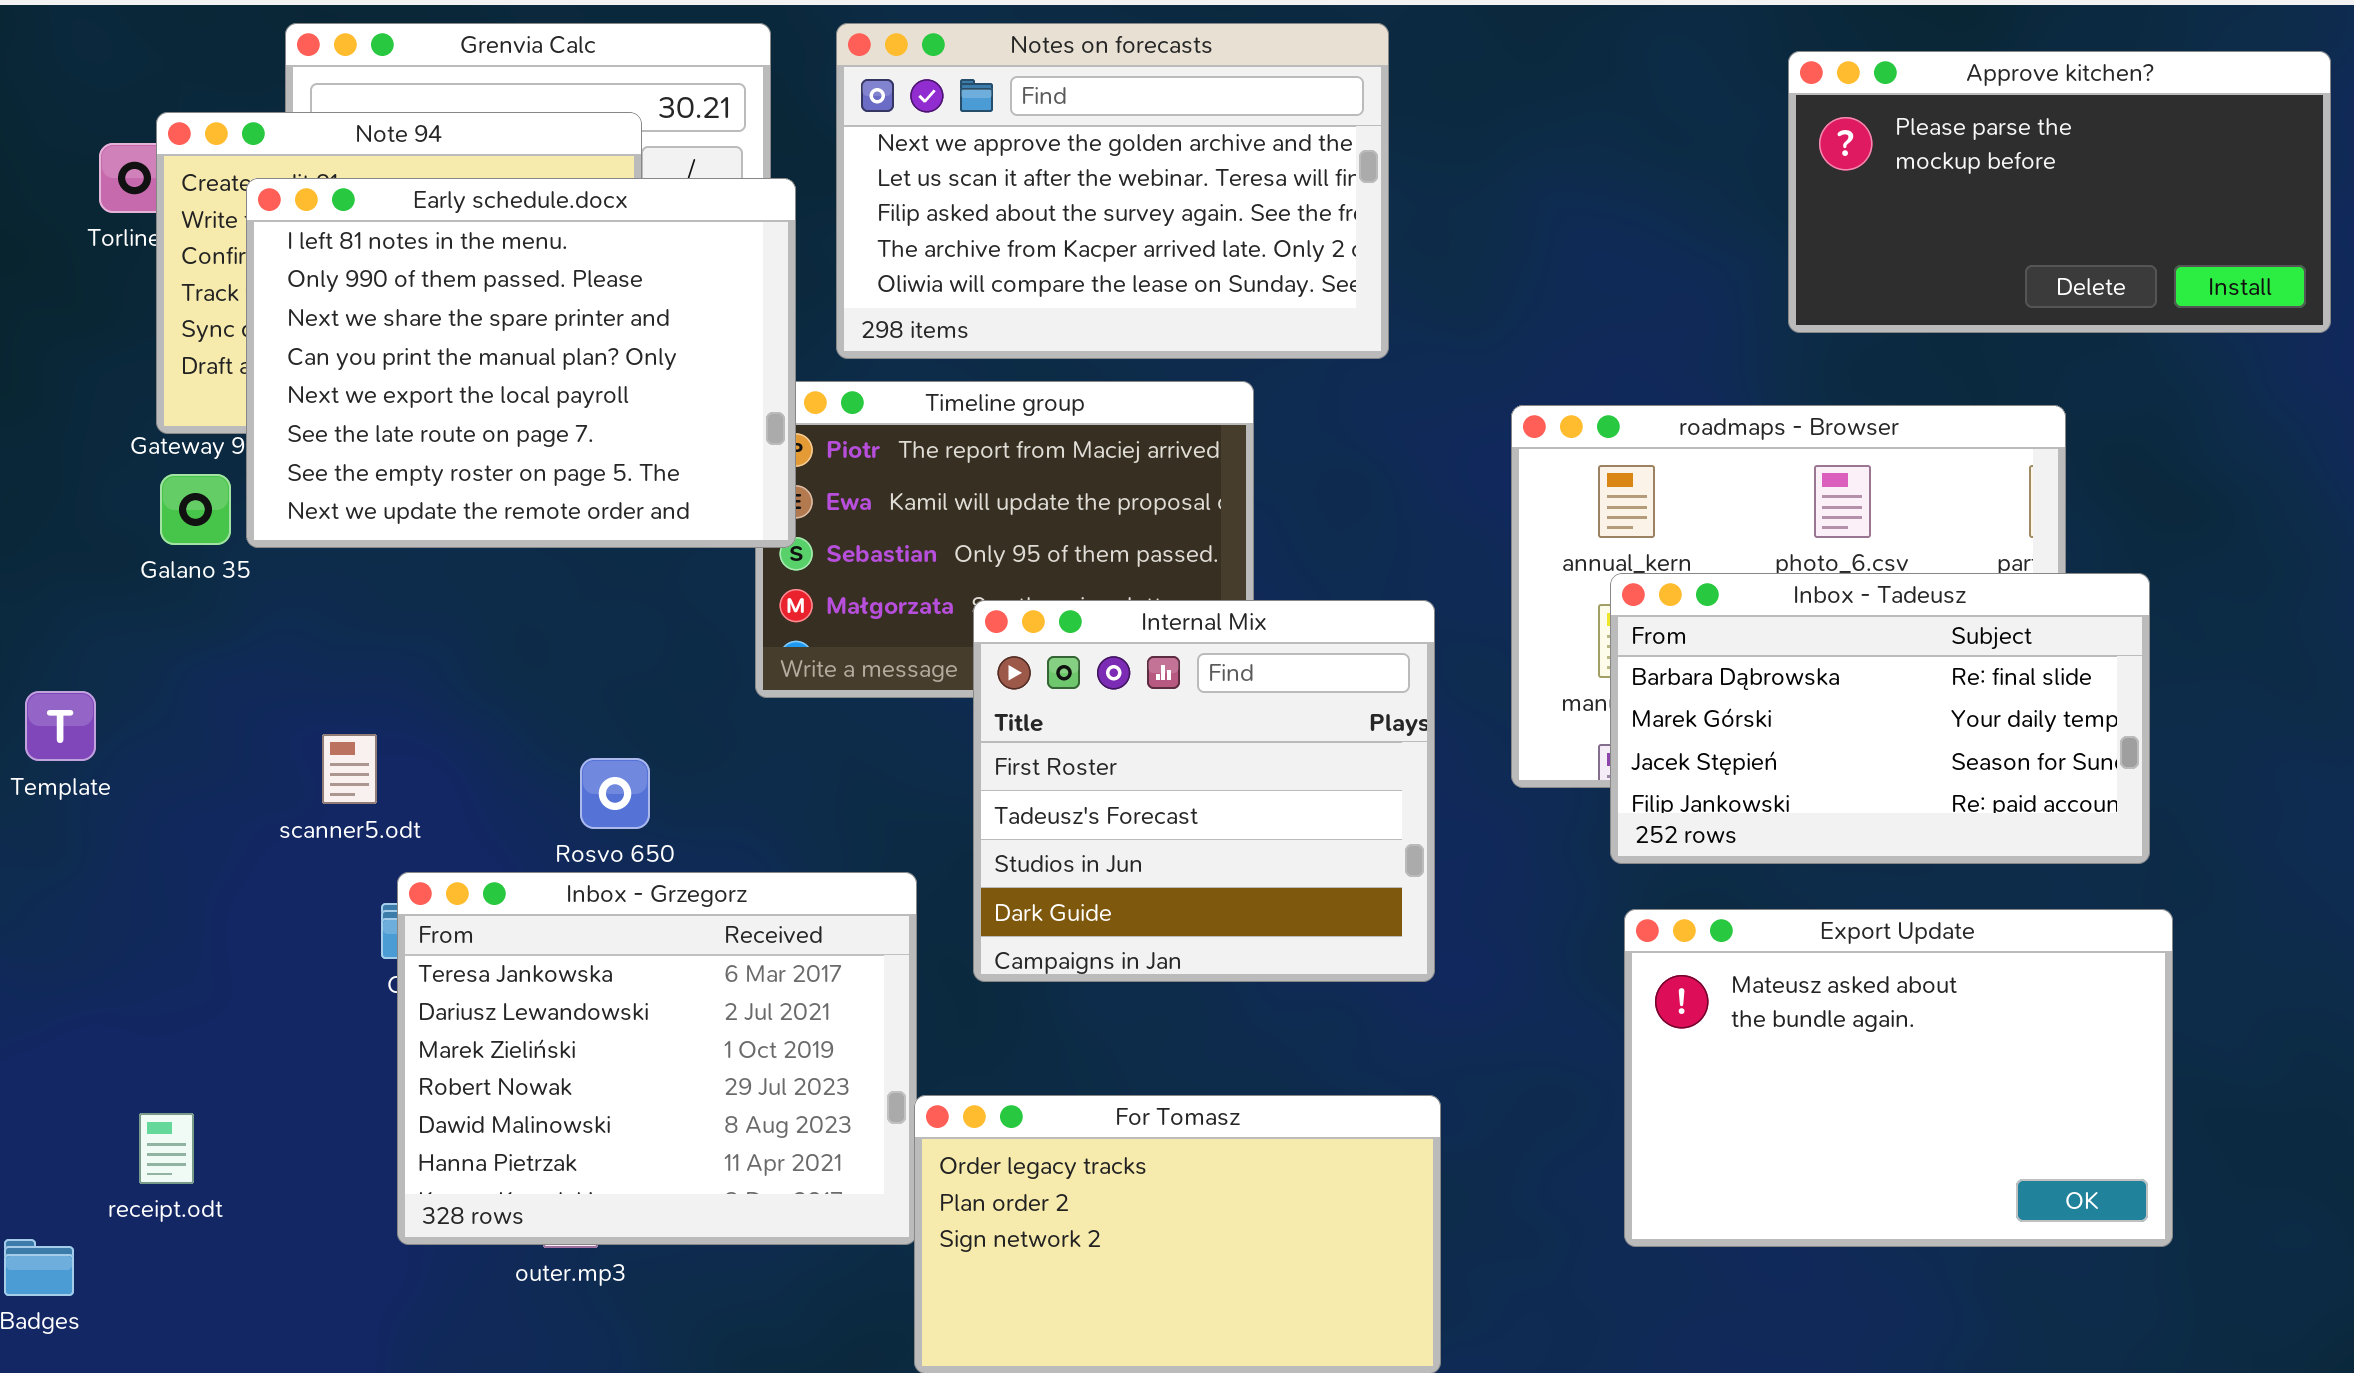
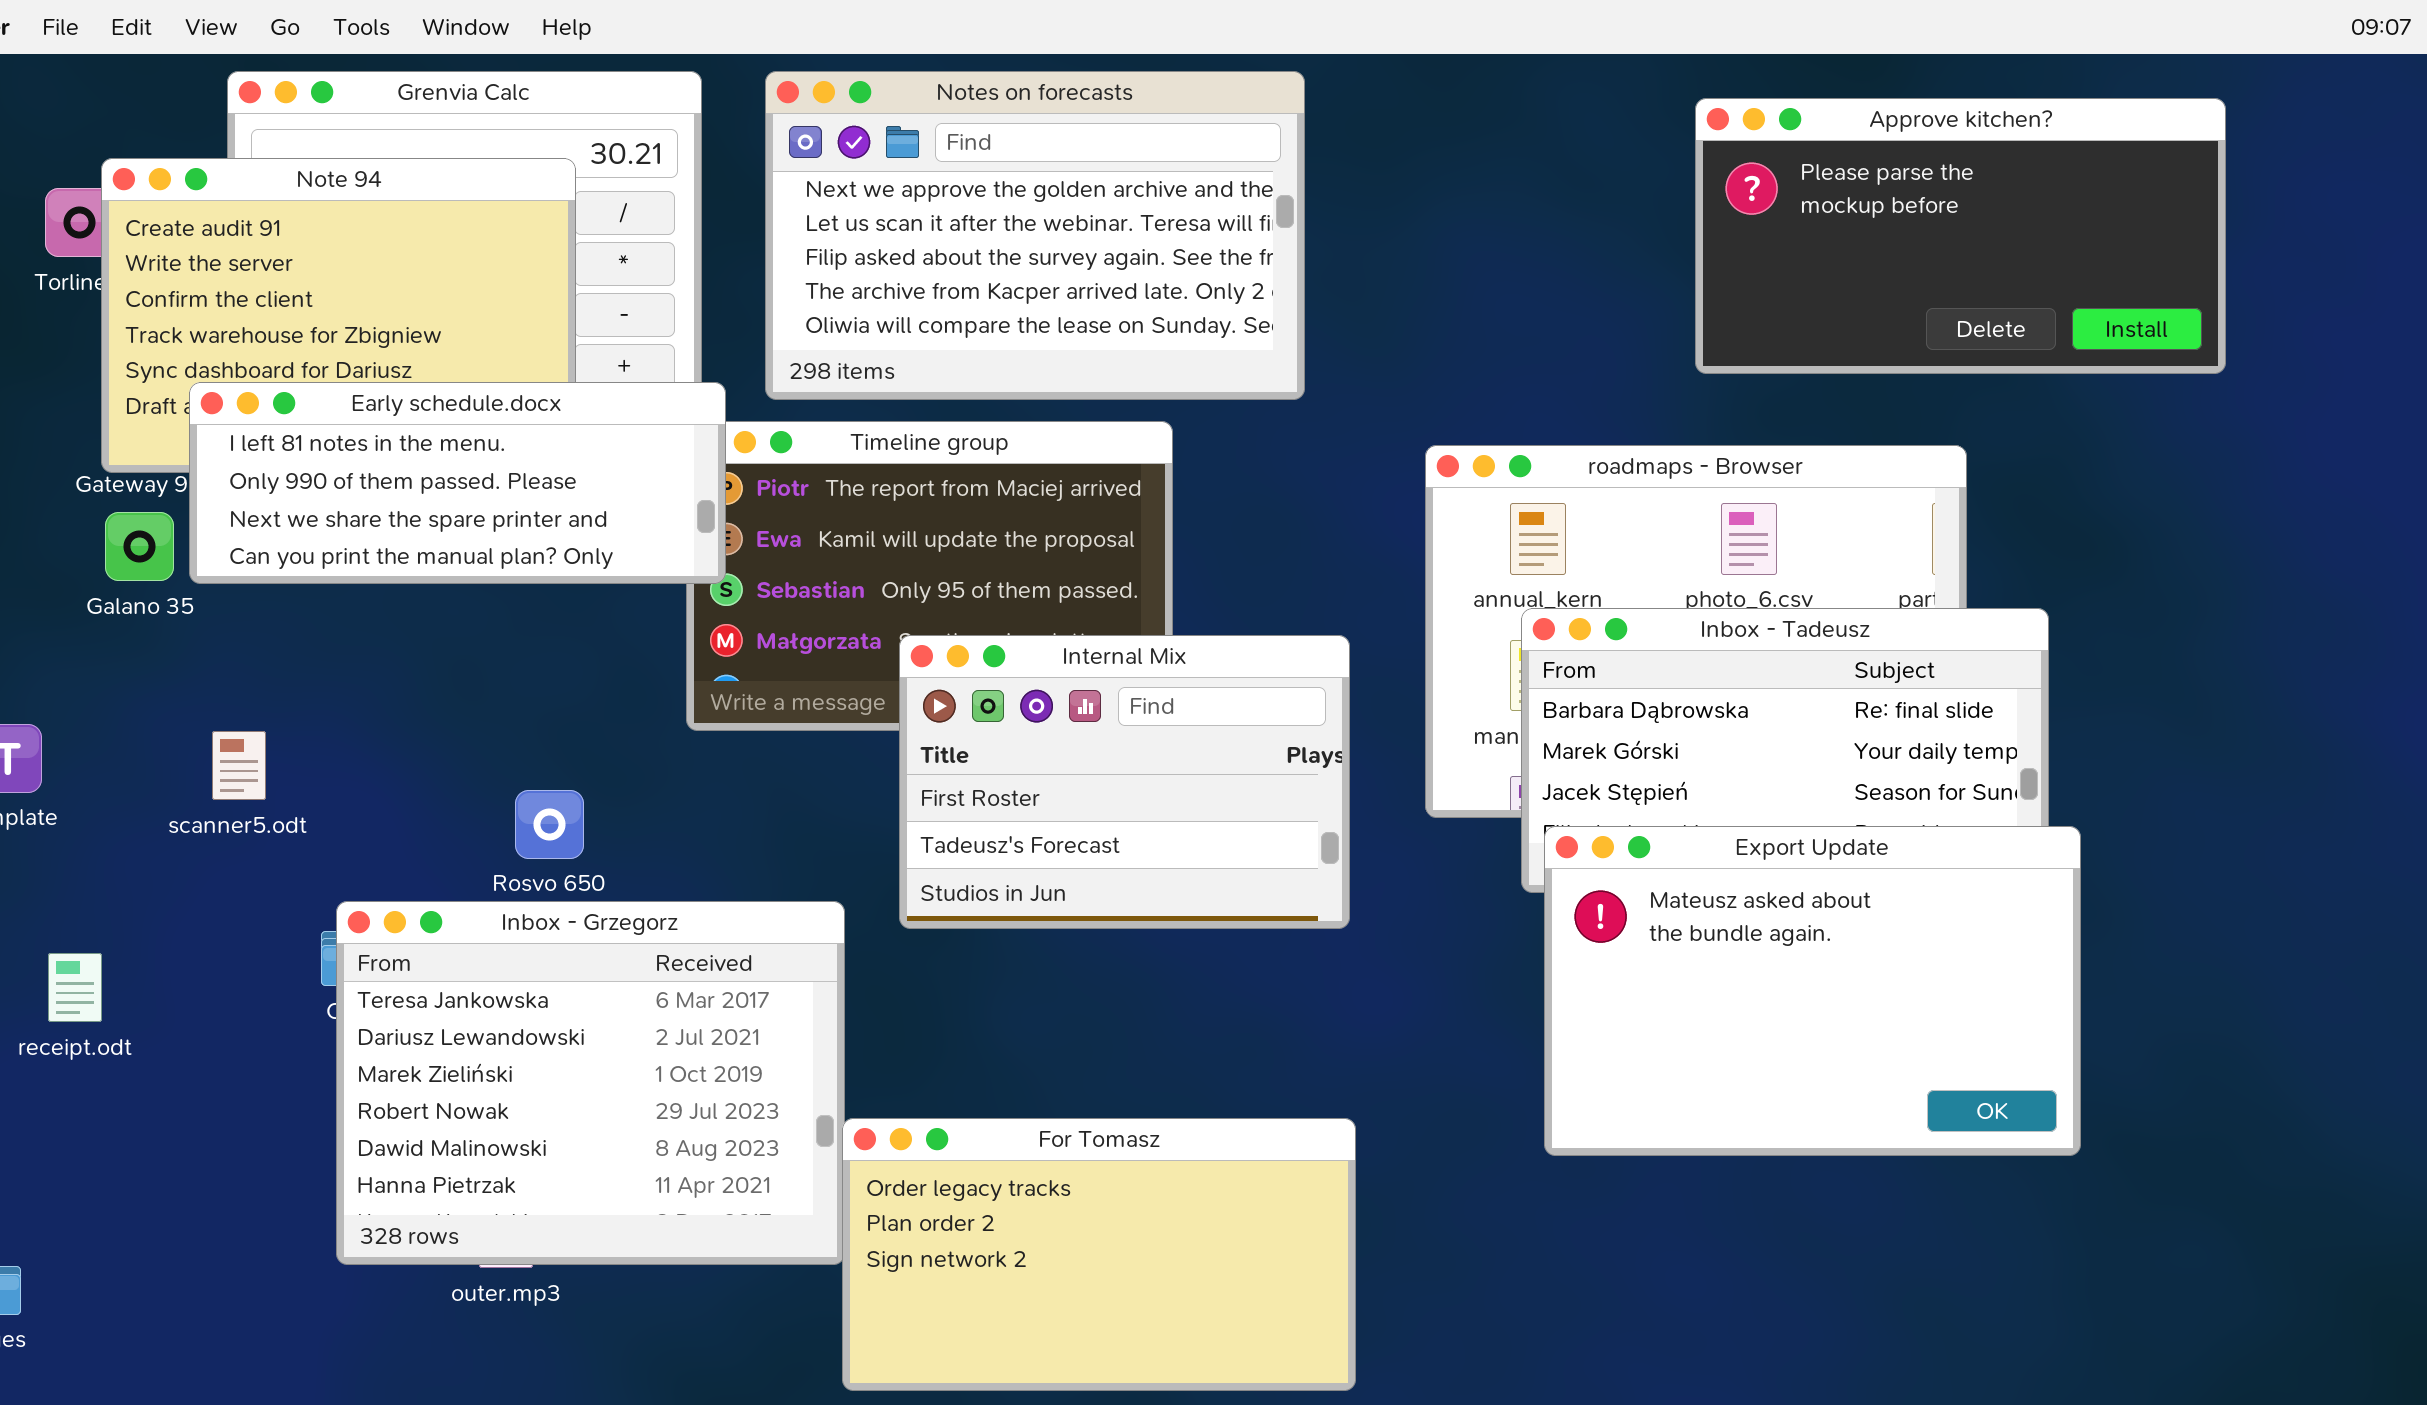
Early schedule.docx: [246,178,796,548] -> [189,382,726,584], resized
Internal Mix: [973,600,1435,982] -> [899,635,1350,929], resized
scanner5.odt: [322,734,377,804] -> [212,731,266,800], moved
Export Update: [1624,909,2173,1247] -> [1544,826,2081,1156], moved
receipt.odt: [139,1113,194,1184] -> [48,953,102,1022], moved

